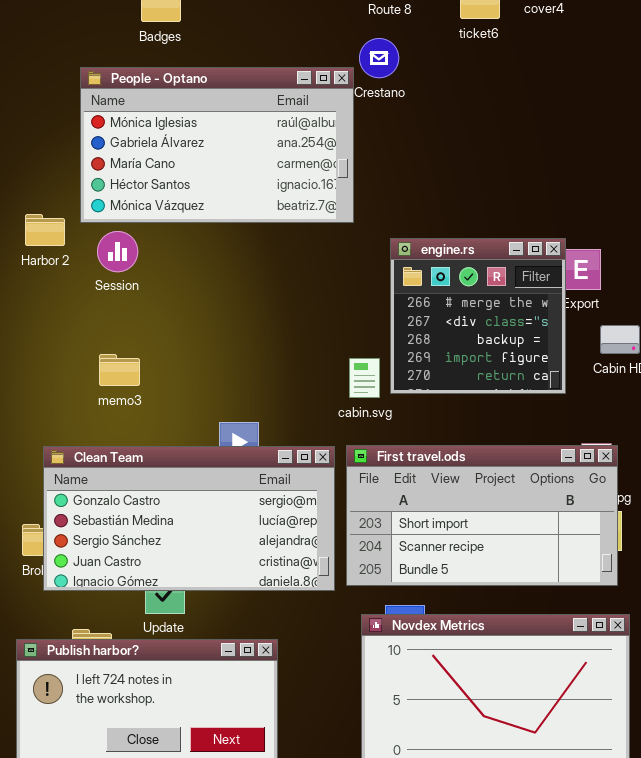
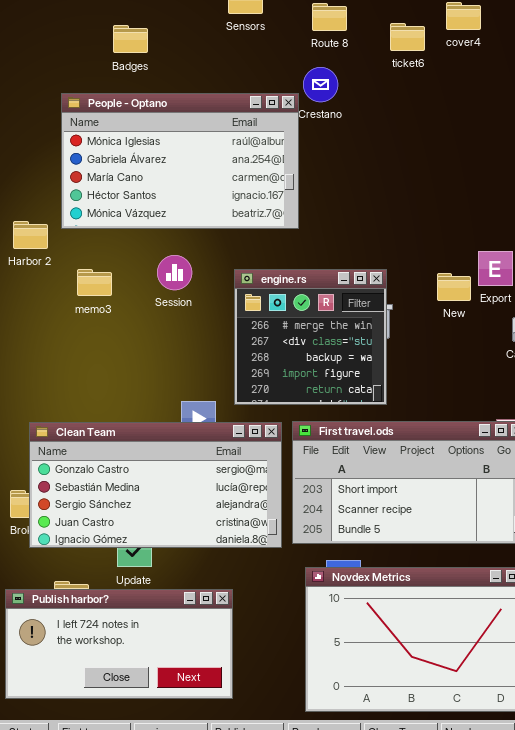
Session: [97,231,138,272] -> [157,255,192,290], moved
engine.rs: [390,238,566,394] -> [234,269,387,405], moved
memo3: [99,354,140,386] -> [77,269,112,296], moved

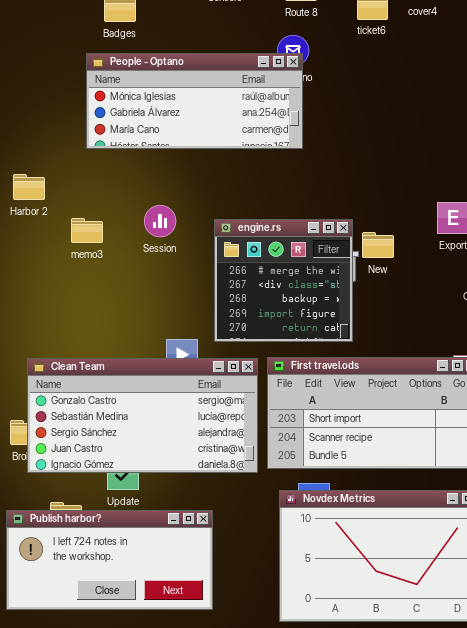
People - Optano: [61,93,299,229] -> [86,53,303,149], moved, resized
New: [437,273,471,301] -> [362,232,394,258], moved

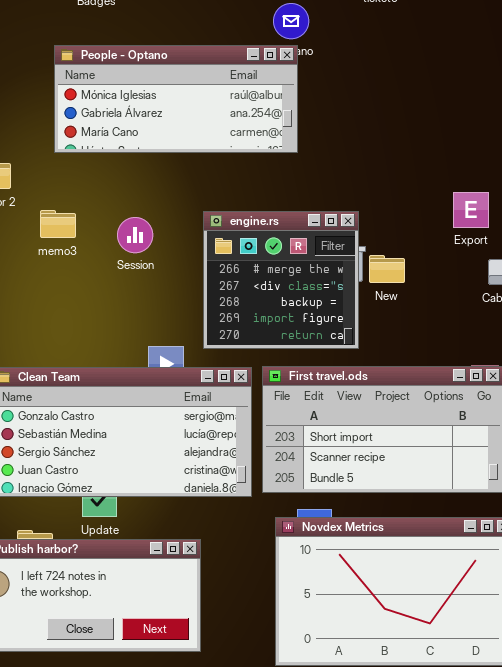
People - Optano: [86,53,303,149] -> [54,45,298,153], moved
Session: [144,205,176,237] -> [117,217,153,253], moved
New: [362,232,394,258] -> [369,255,405,283], moved

